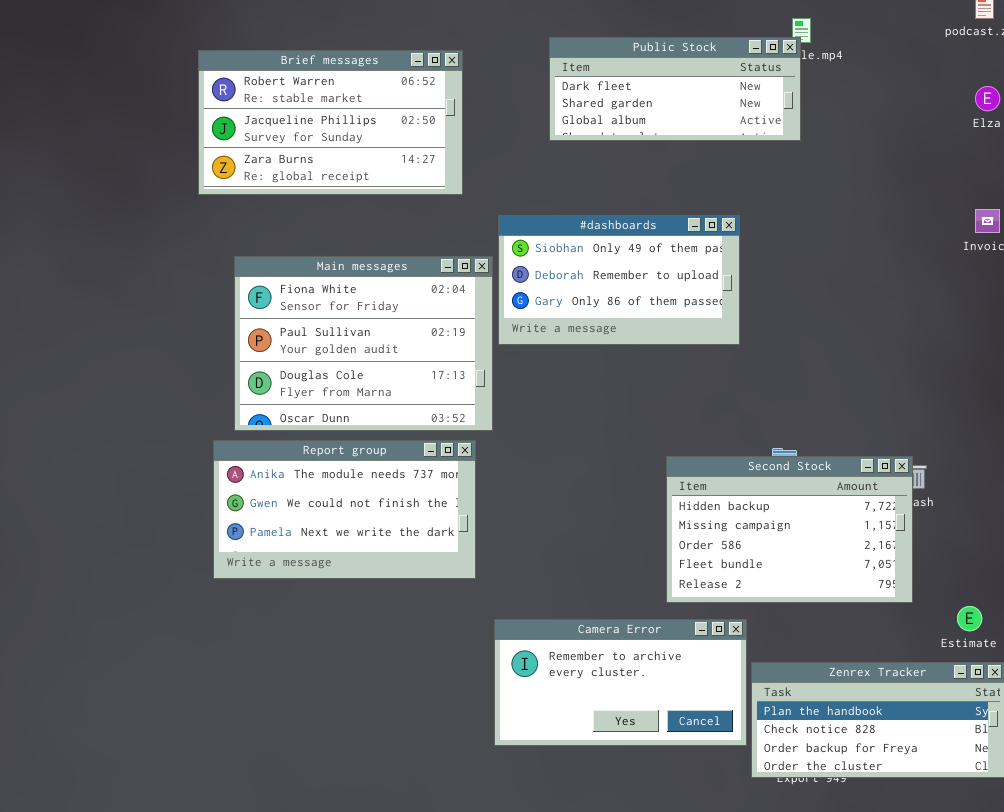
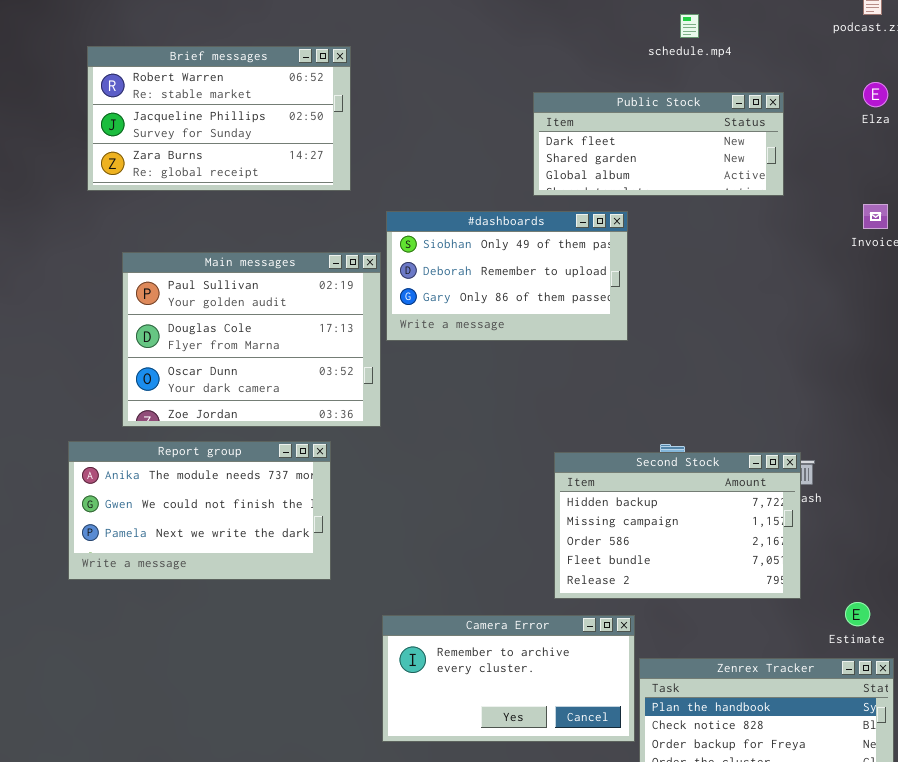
Public Stock: [549,37,801,141] -> [533,92,784,196], moved
Main messages: [234,256,493,431] -> [122,252,381,427], scrolled down 1 row
Report group: [213,440,476,579] -> [68,441,331,580], moved

